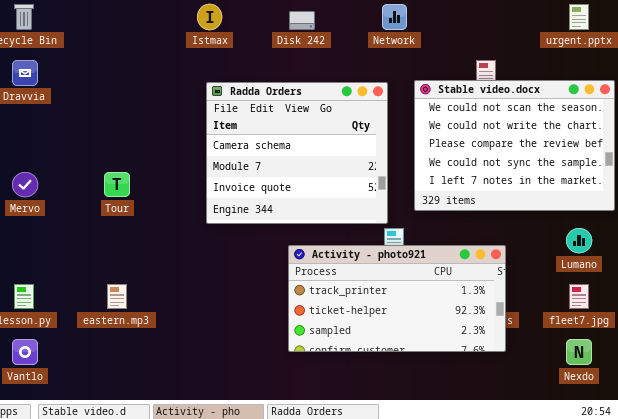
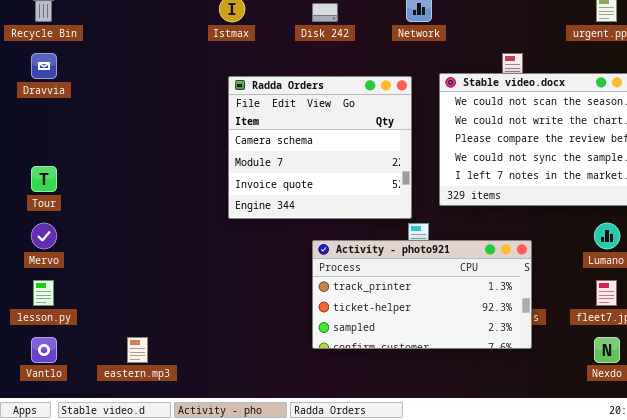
Mervo: [12,172,38,197] -> [31,223,57,249], moved
Tour: [104,172,130,197] -> [31,166,57,192], moved
eastern.mp3: [107,284,127,309] -> [127,337,148,363], moved

